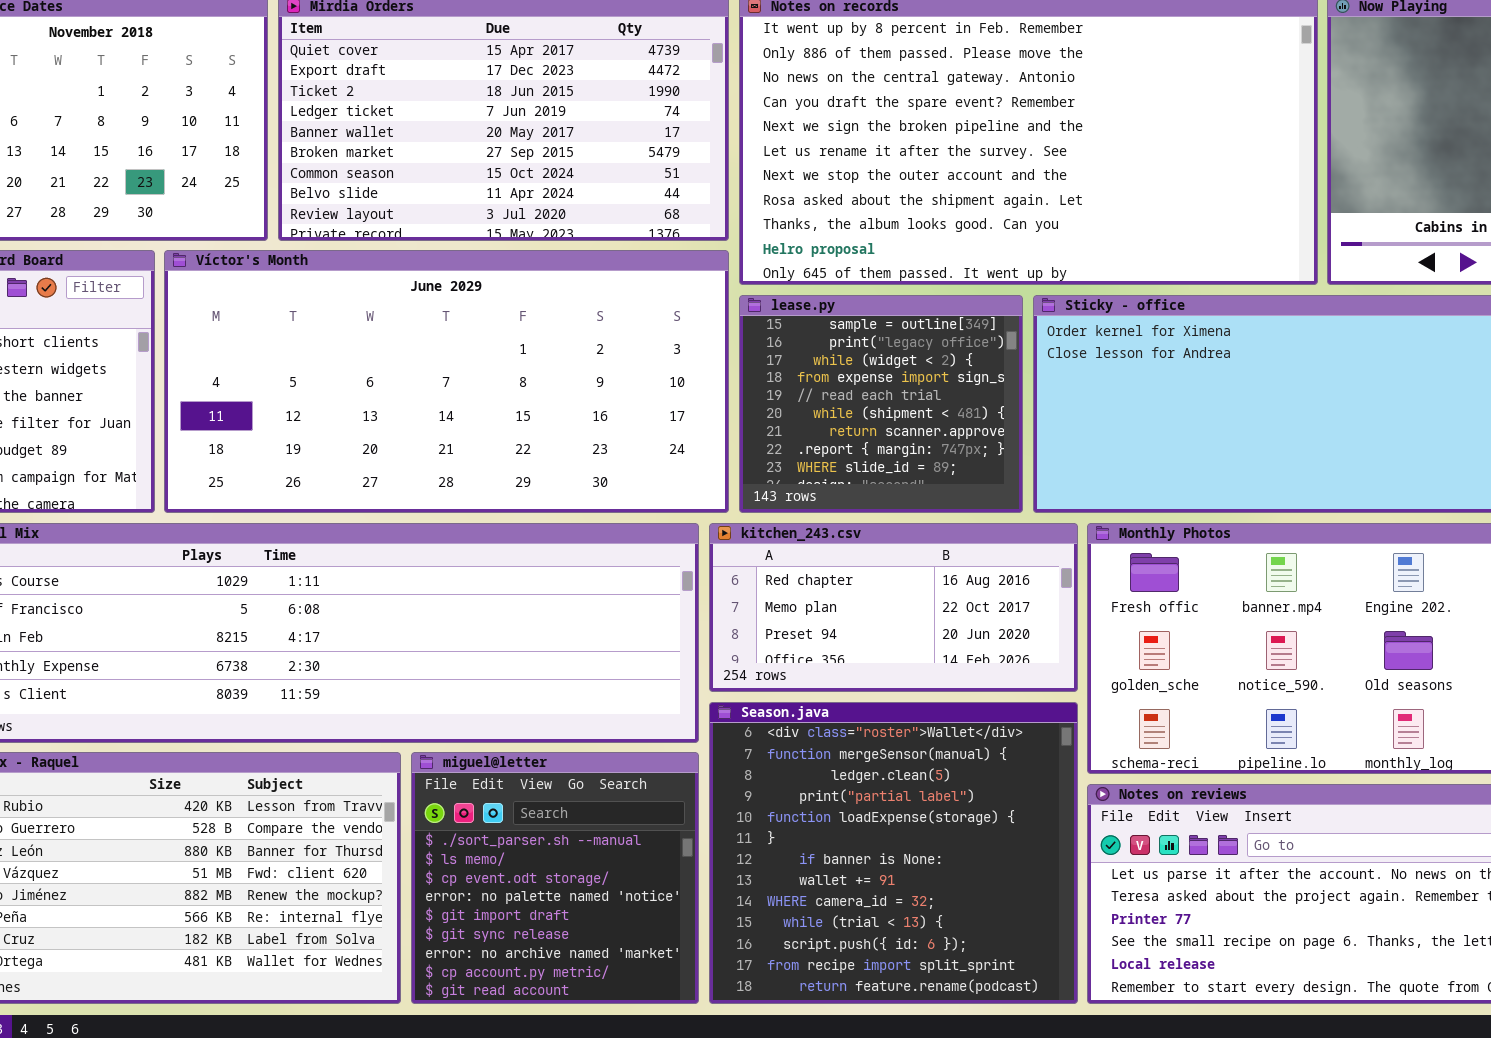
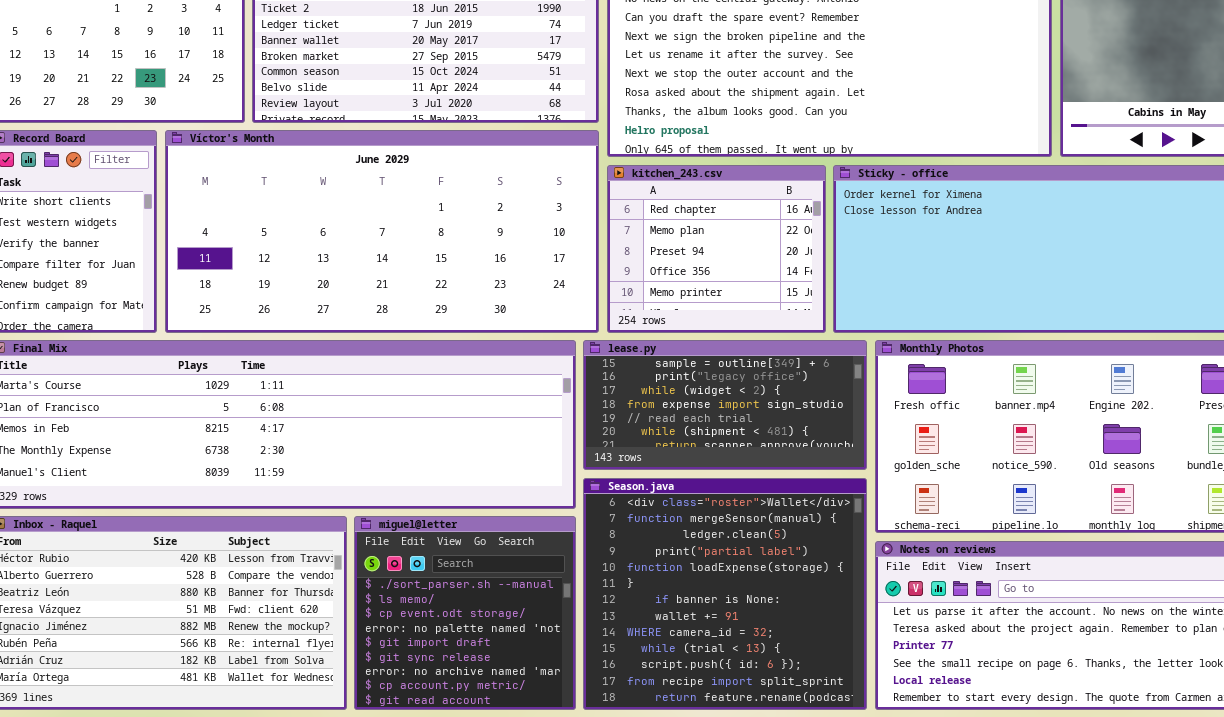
lease.py: [739,295,1023,513] -> [583,340,867,470], moved, resized
kitchen_243.csv: [709,523,1078,692] -> [607,165,826,333], moved, resized

